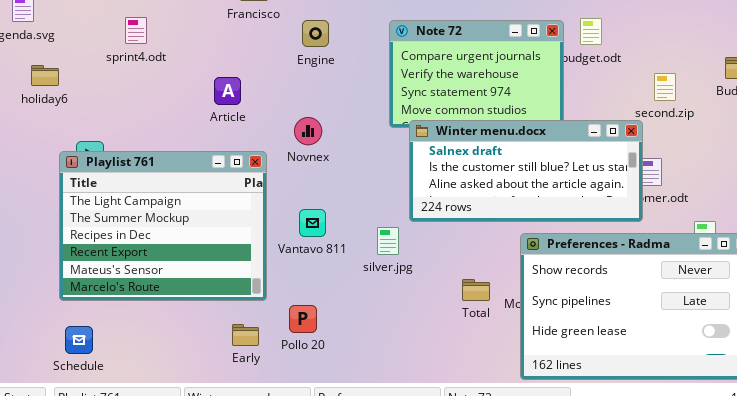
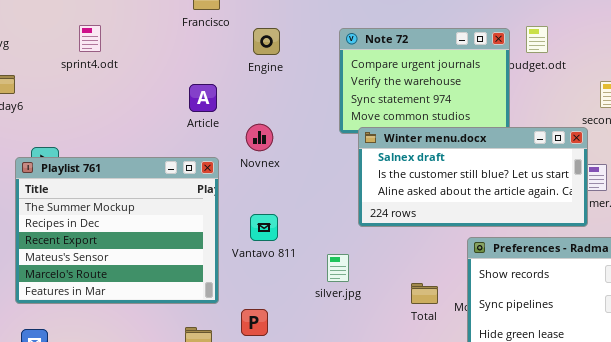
Article: [214,77,241,105] -> [189,84,217,112], moved
Playlist 761: [59,151,267,301] -> [15,157,219,304], scrolled down 1 row
silver.jpg: [377,227,399,255] -> [327,254,349,282], moved

